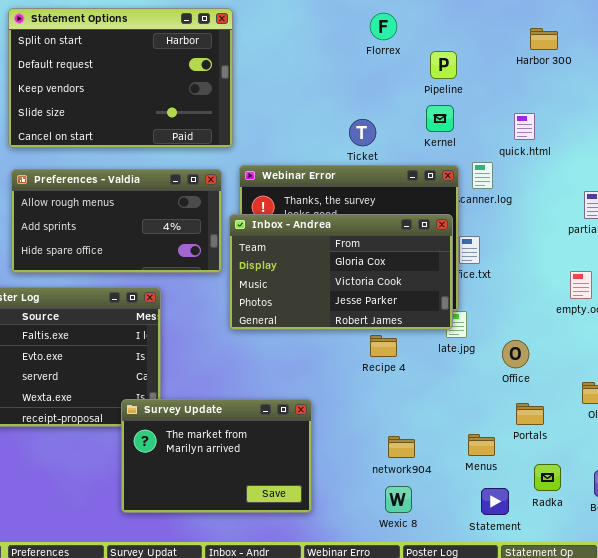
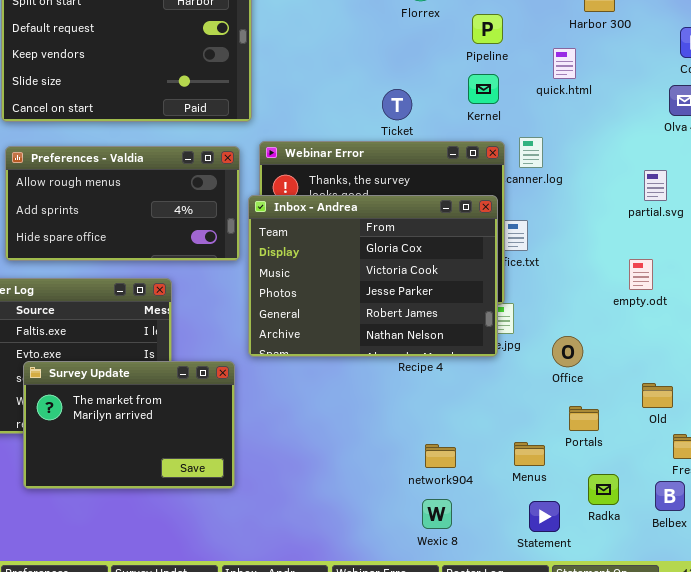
quick.html: [514,113,535,140] -> [553,48,576,79], moved
Inbox - Andrea: [229,214,453,330] -> [248,195,498,357], resized
Survey Update: [121,399,312,513] -> [23,361,235,489], moved

